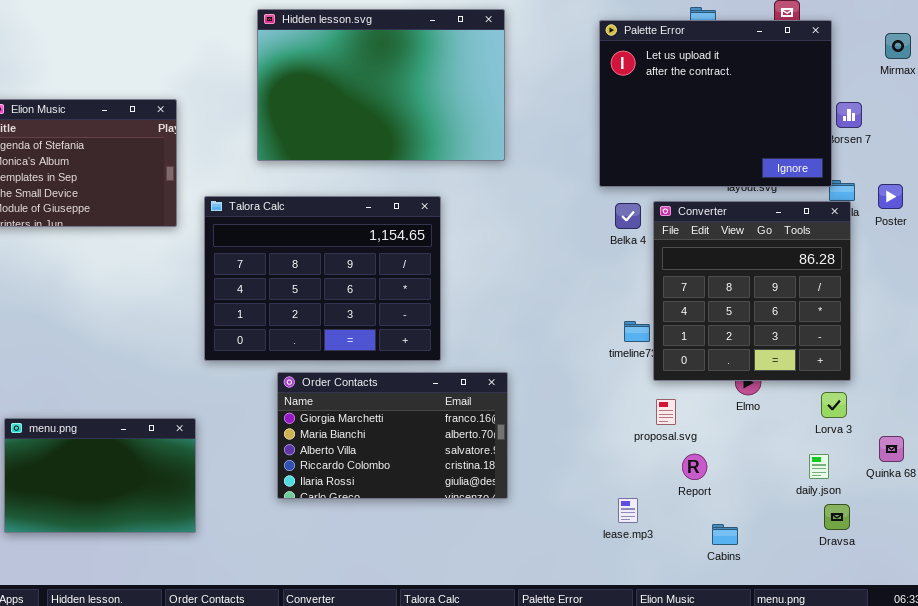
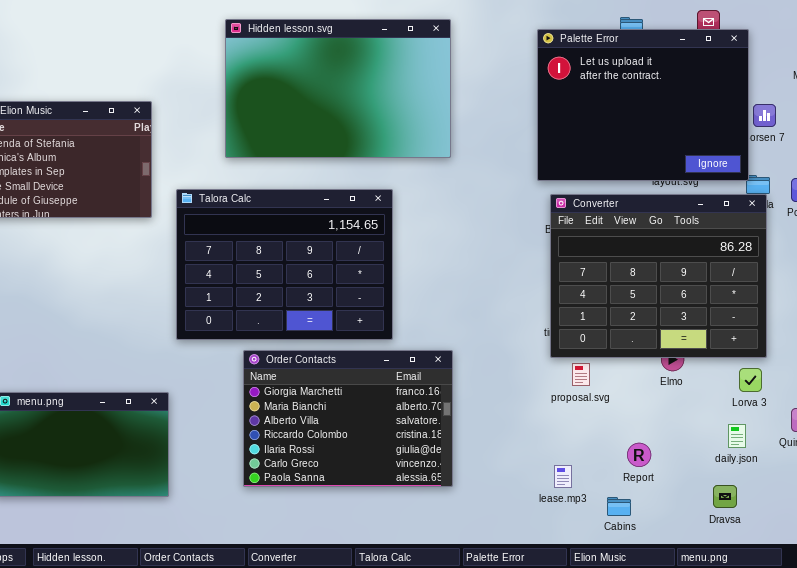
Converter: [653,201,851,381] -> [550,194,767,358], resized
Order Contacts: [277,372,508,499] -> [243,350,453,487], resized
proposal.svg: [656,399,676,425] -> [572,363,590,386], moved
Report: [682,454,707,480] -> [627,443,651,467], moved
Dravsa: [824,504,850,530] -> [713,485,737,508], moved
Cabins: [712,524,738,545] -> [607,497,631,516], moved

